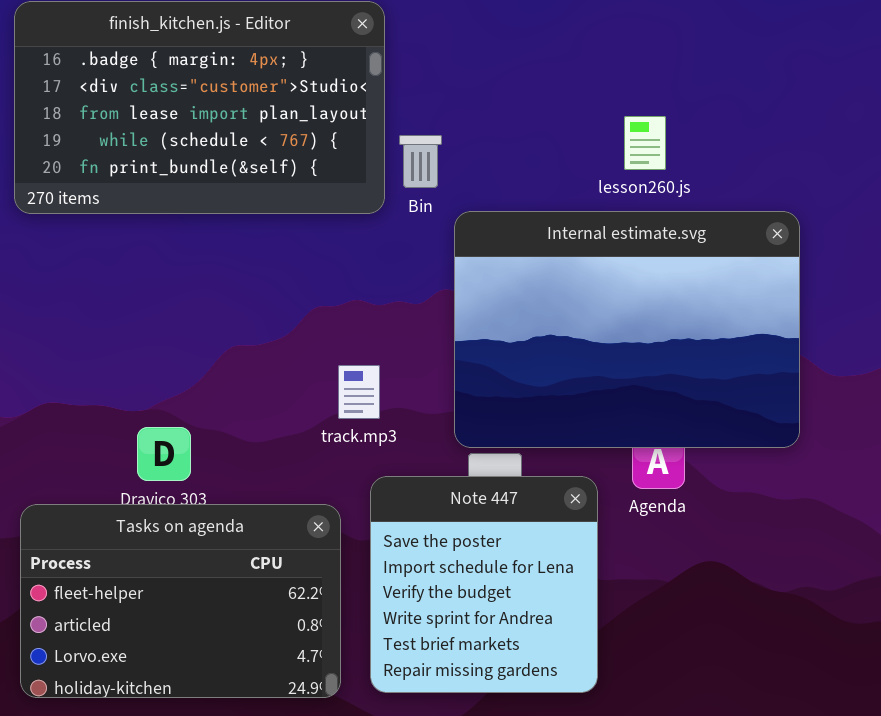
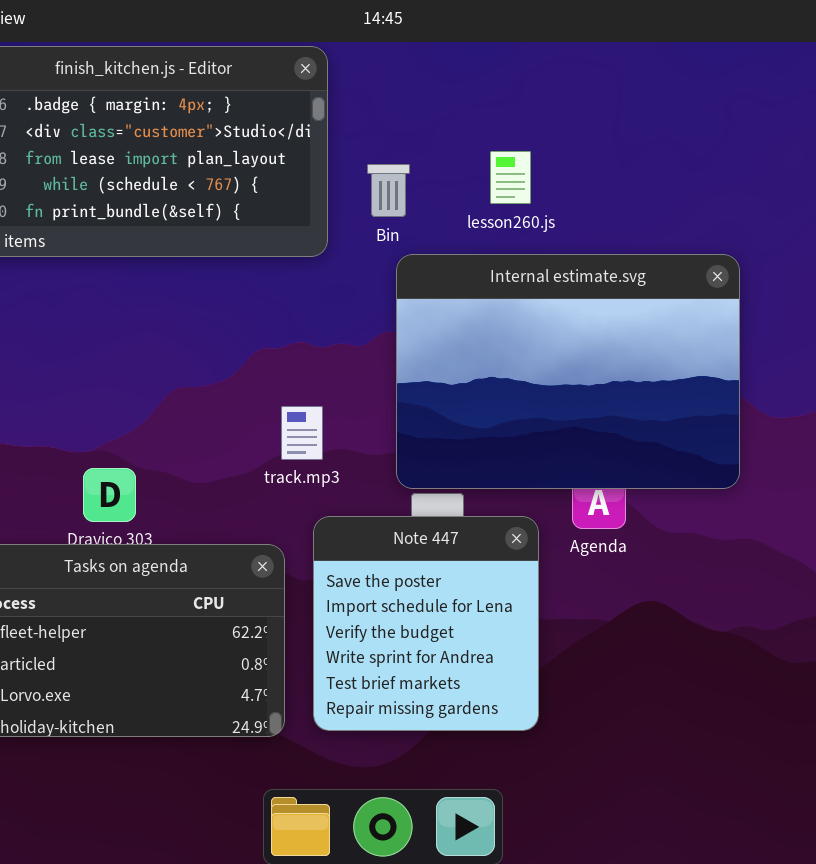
lesson260.js: [624,116,666,170] -> [490,151,531,204], moved
Bin: [399,135,442,188] -> [367,164,410,217], moved

